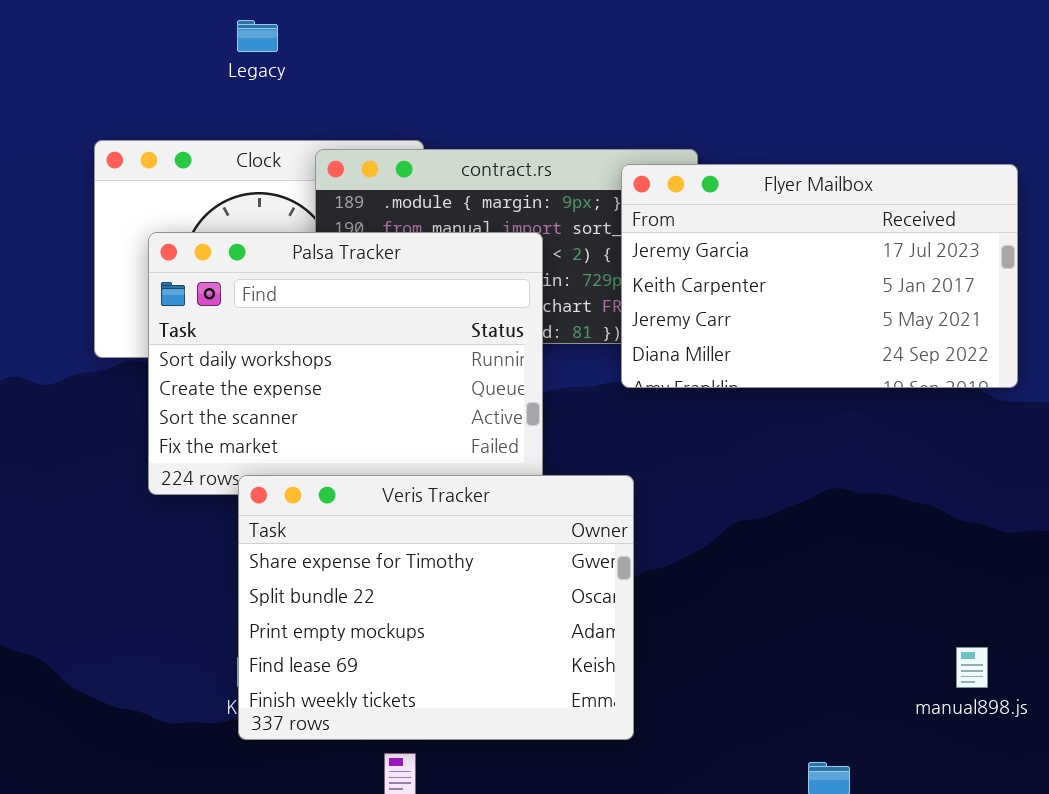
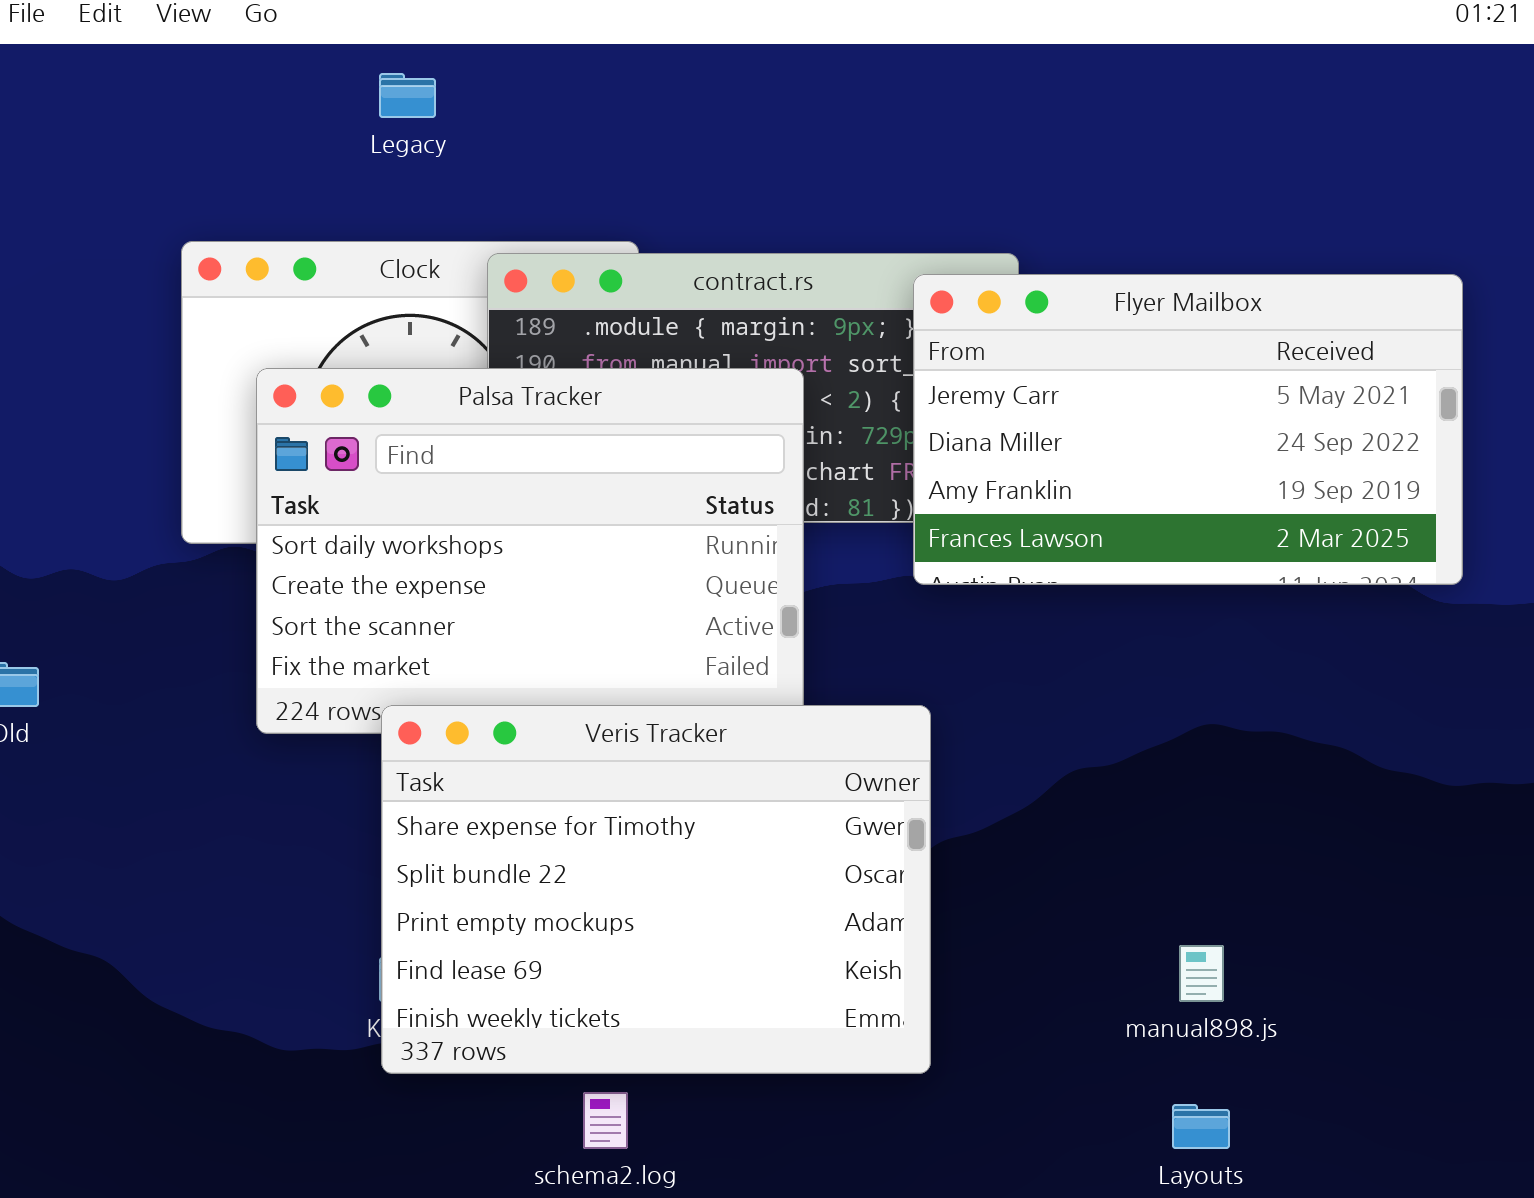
Flyer Mailbox: [621,164,1018,388] -> [913,274,1463,585], scrolled down 2 rows
manual898.js: [956,647,988,688] -> [1179,945,1224,1002], moved

